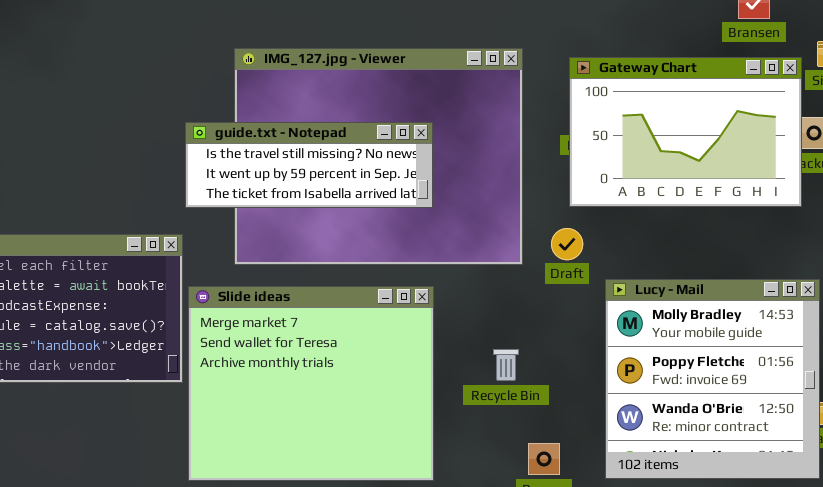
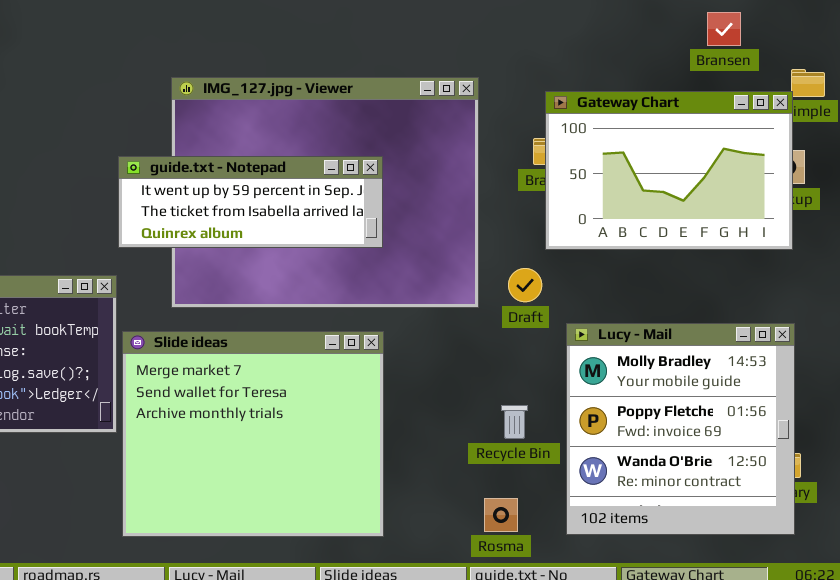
Gateway Chart: [569,57,802,207] -> [545,91,793,250], moved
guide.txt - Notepad: [185,122,433,208] -> [118,156,383,248], scrolled down 1 row
Recycle Bin: [493,349,519,381] -> [501,405,528,439], moved

